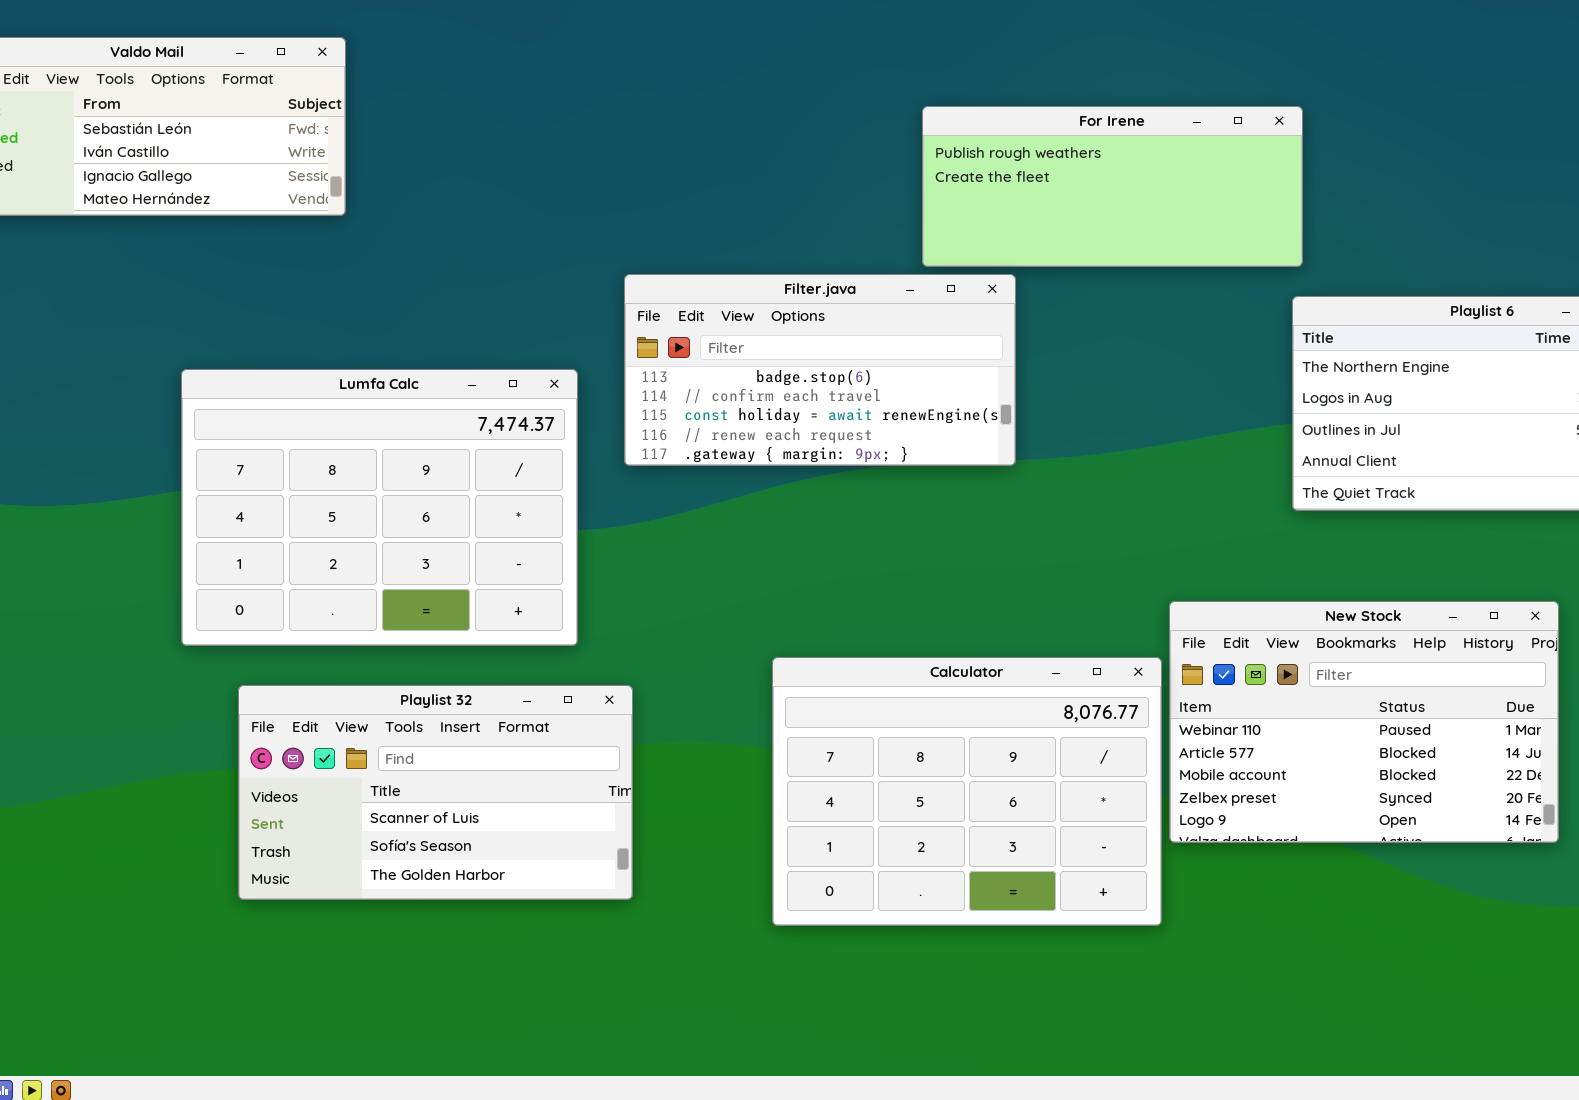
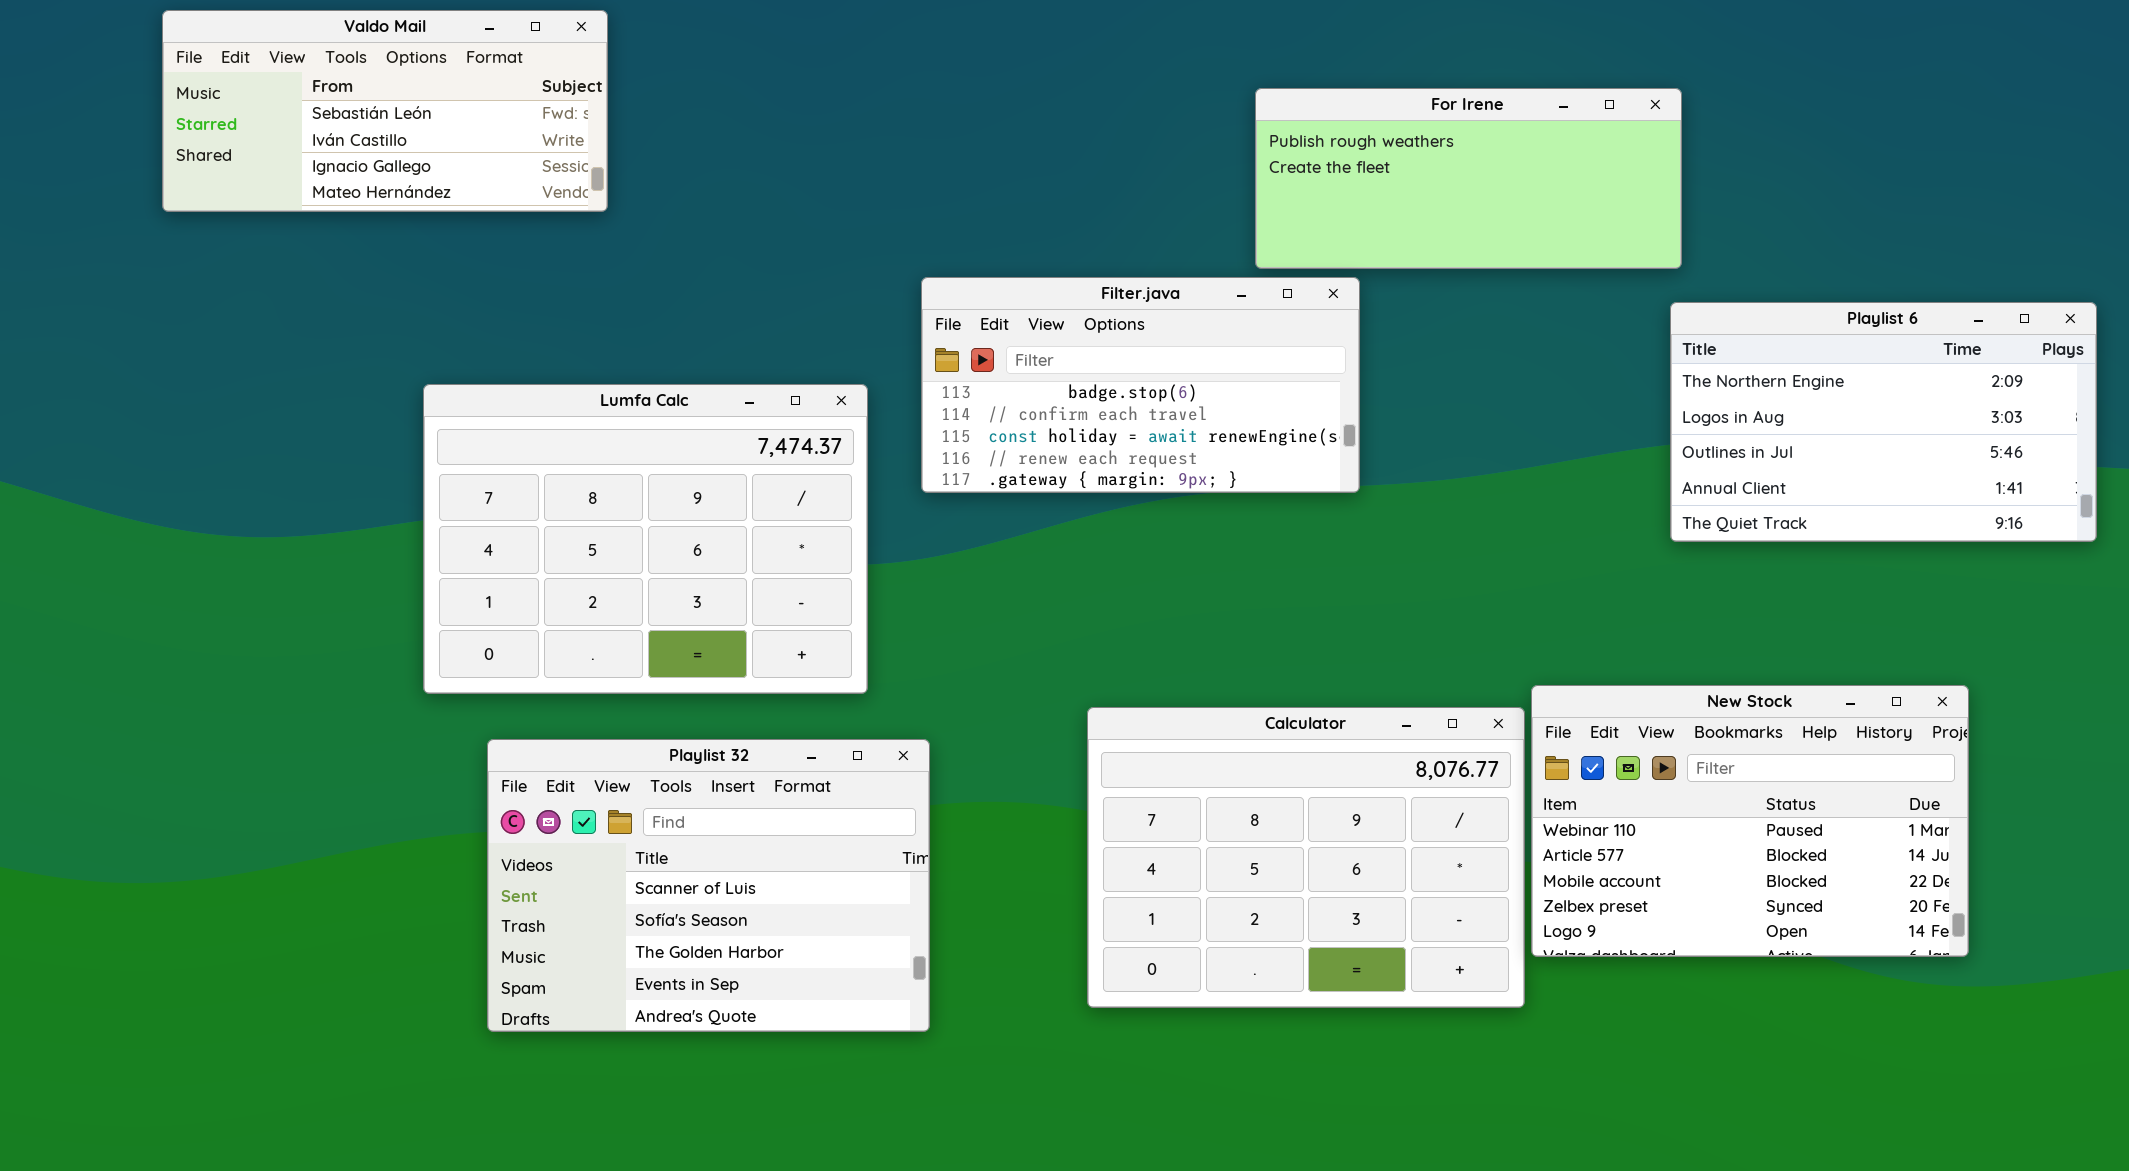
New Stock: [1169,601,1559,843] -> [1531,685,1969,957], moved
Playlist 32: [238,685,633,900] -> [487,739,930,1032], resized

